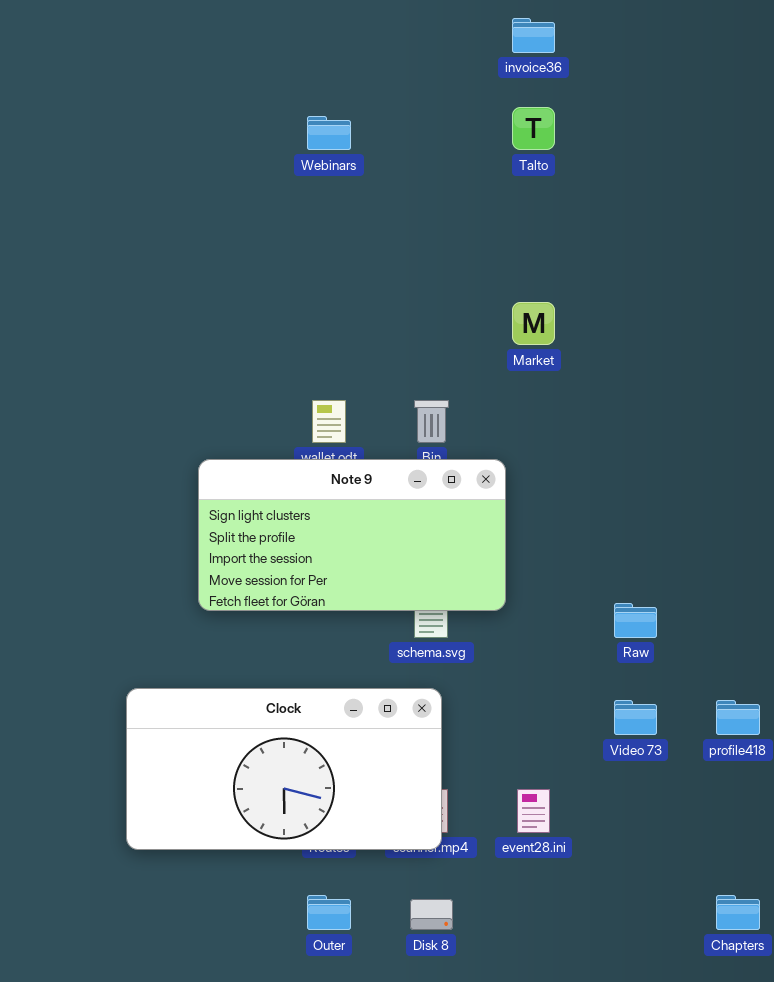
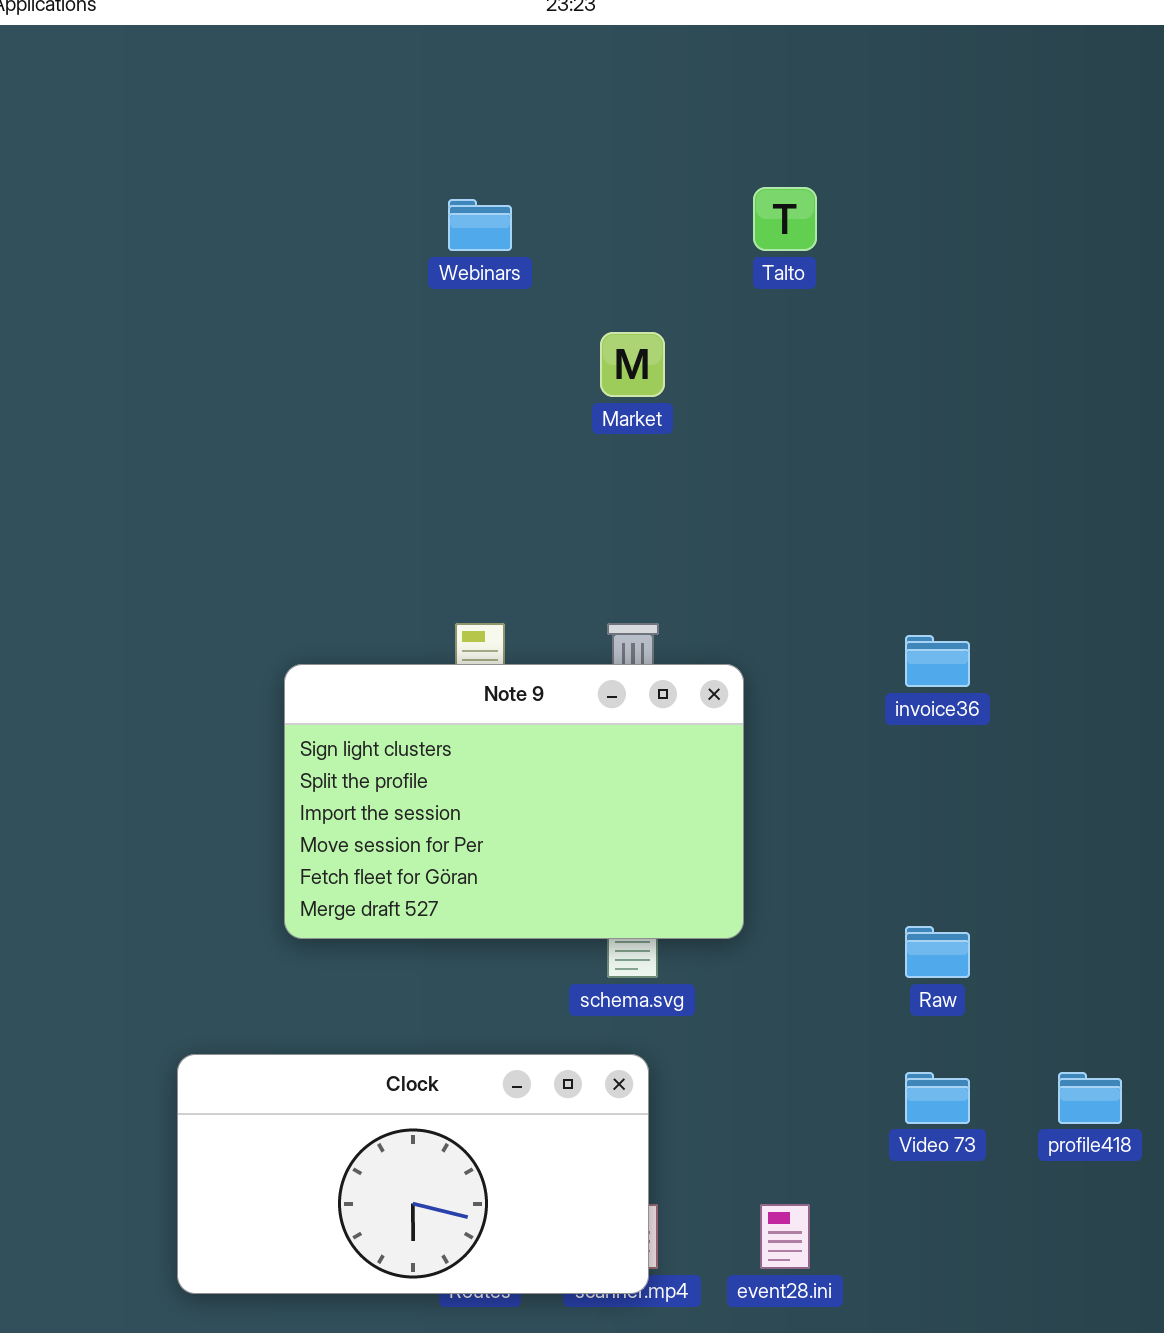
invoice36: [512,18,555,53] -> [905,635,970,687], moved
Market: [512,302,555,345] -> [600,332,665,397], moved
Note 9: [198,459,506,611] -> [284,664,744,939], resized

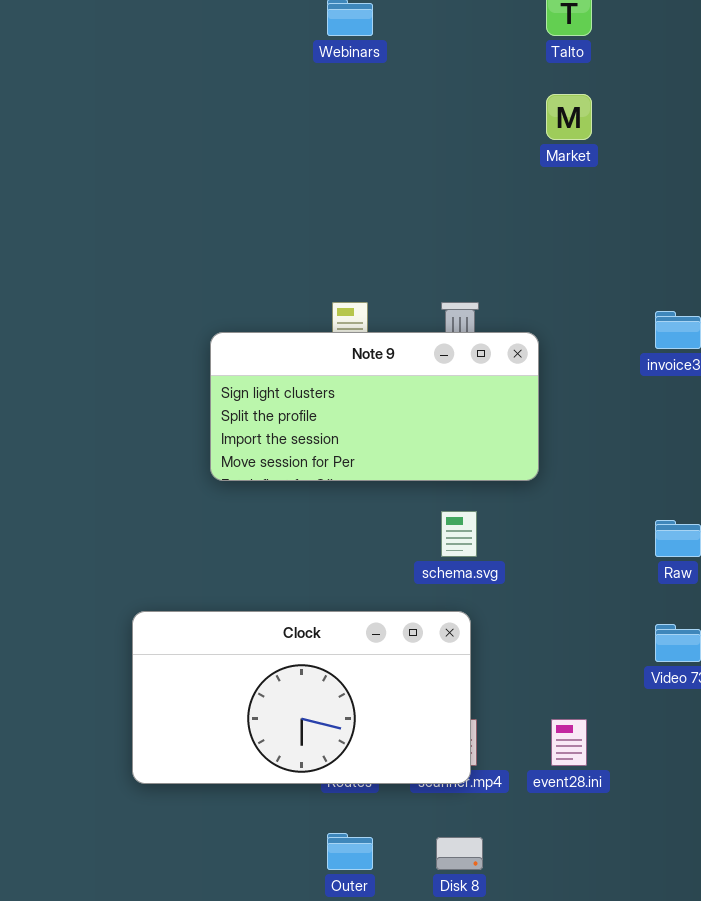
Market: [600,332,665,397] -> [546,94,592,140], moved
Note 9: [284,664,744,939] -> [210,332,539,481], resized

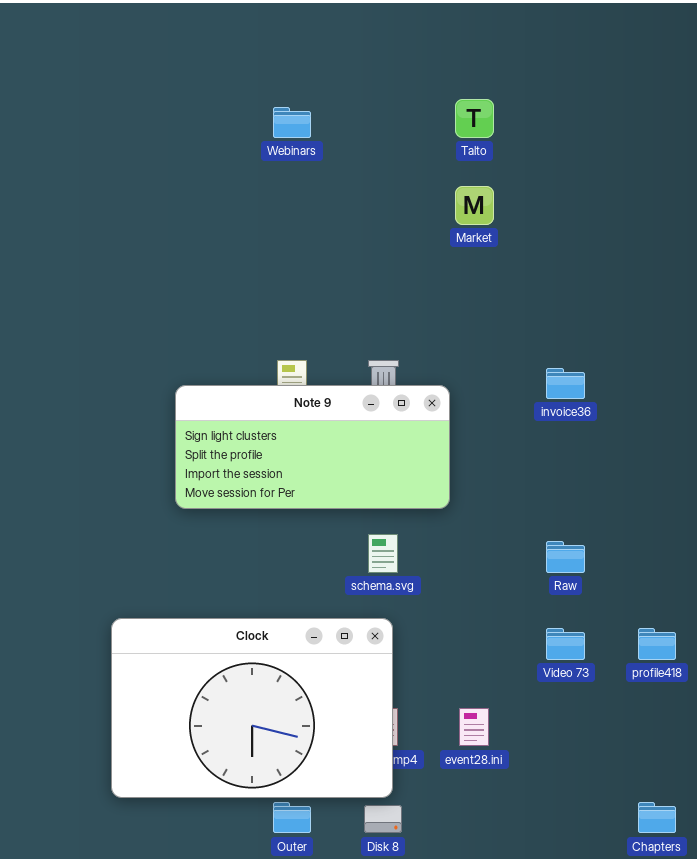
Clock: [132,611,471,784] -> [111,618,393,798], resized

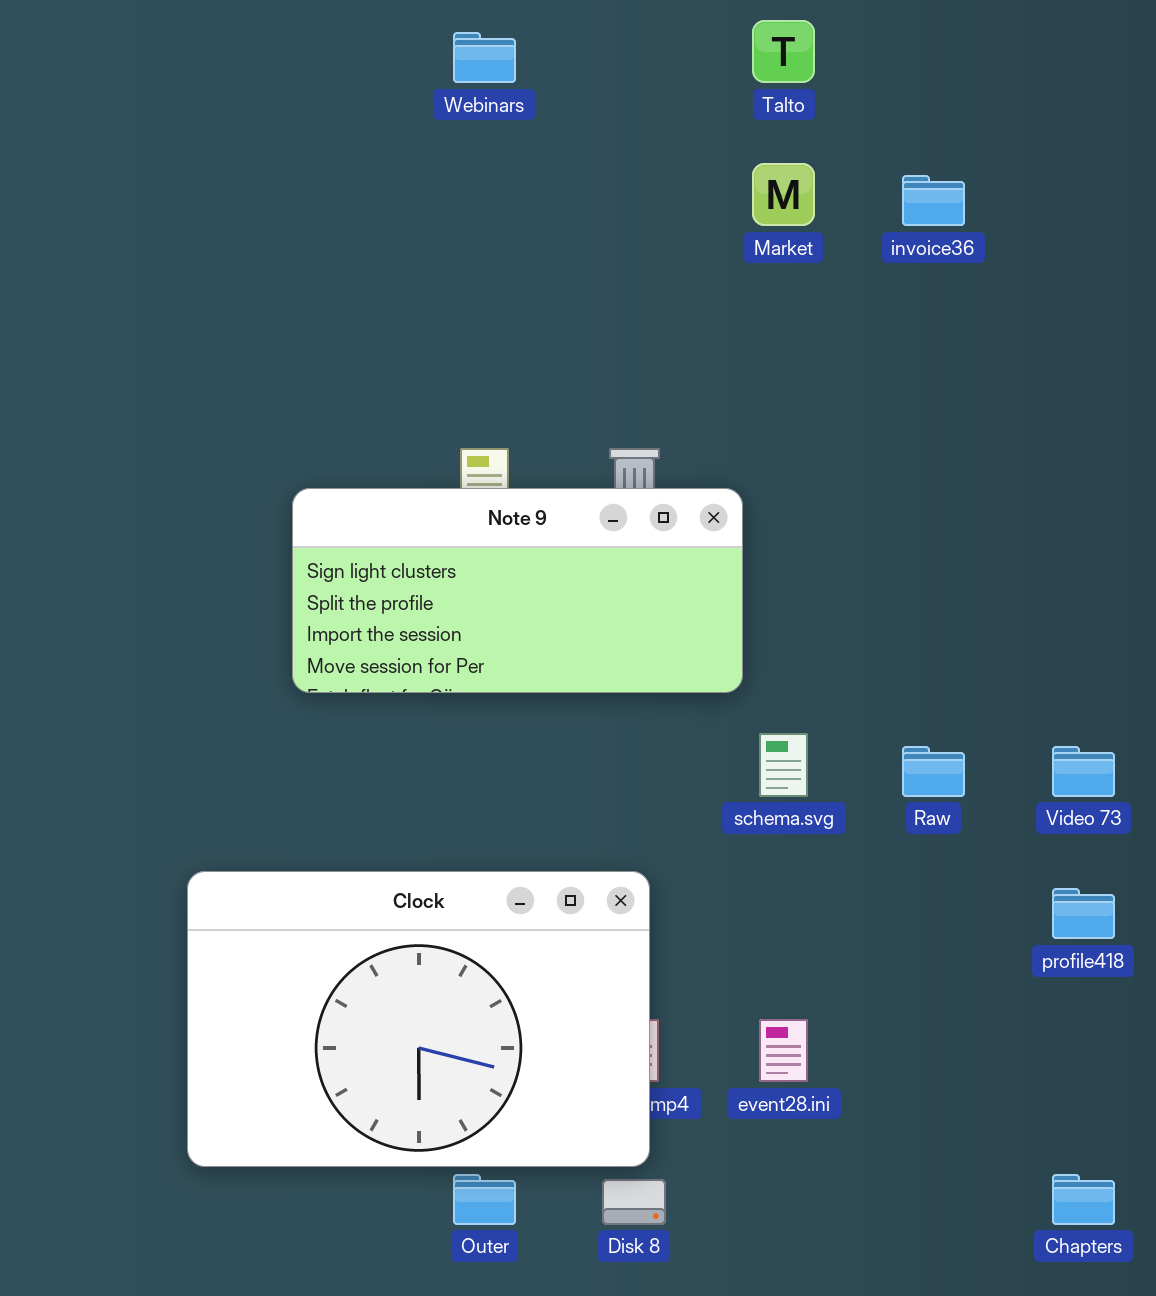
invoice36: [546,368,585,399] -> [902,175,965,226], moved
schema.svg: [368,534,398,573] -> [759,733,808,797], moved
Video 73: [546,628,585,660] -> [1052,746,1115,797], moved

